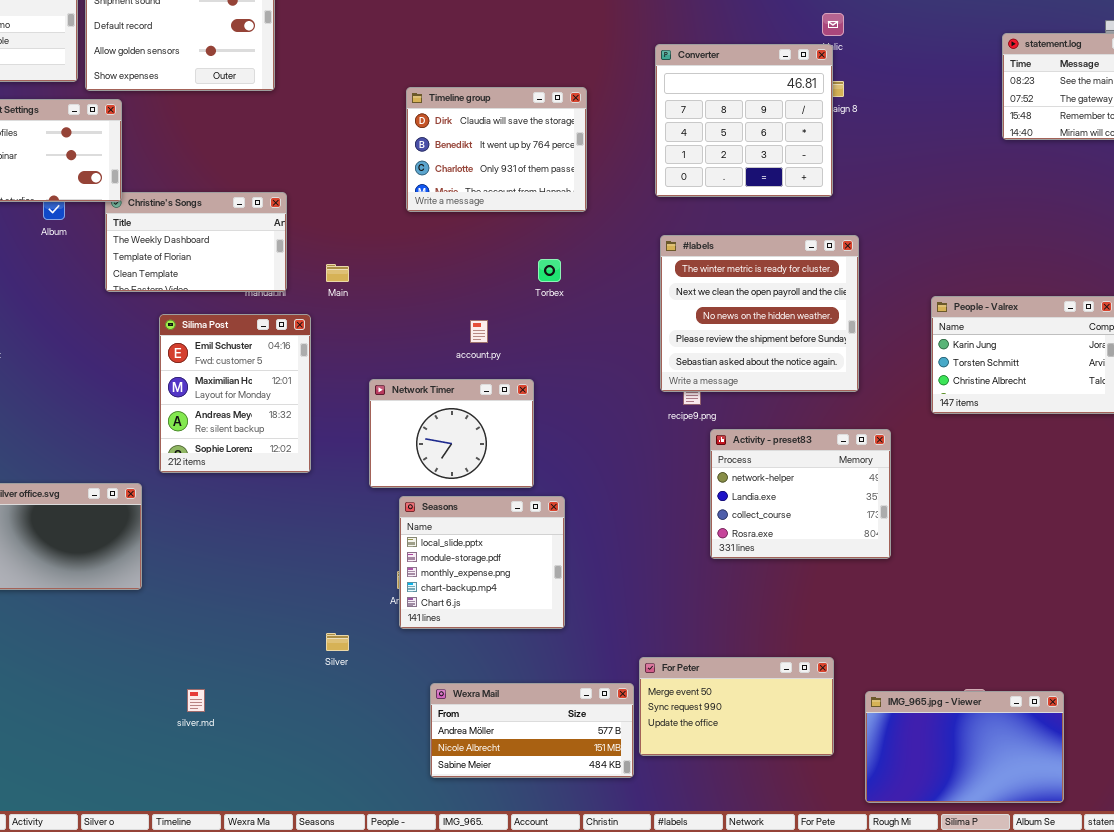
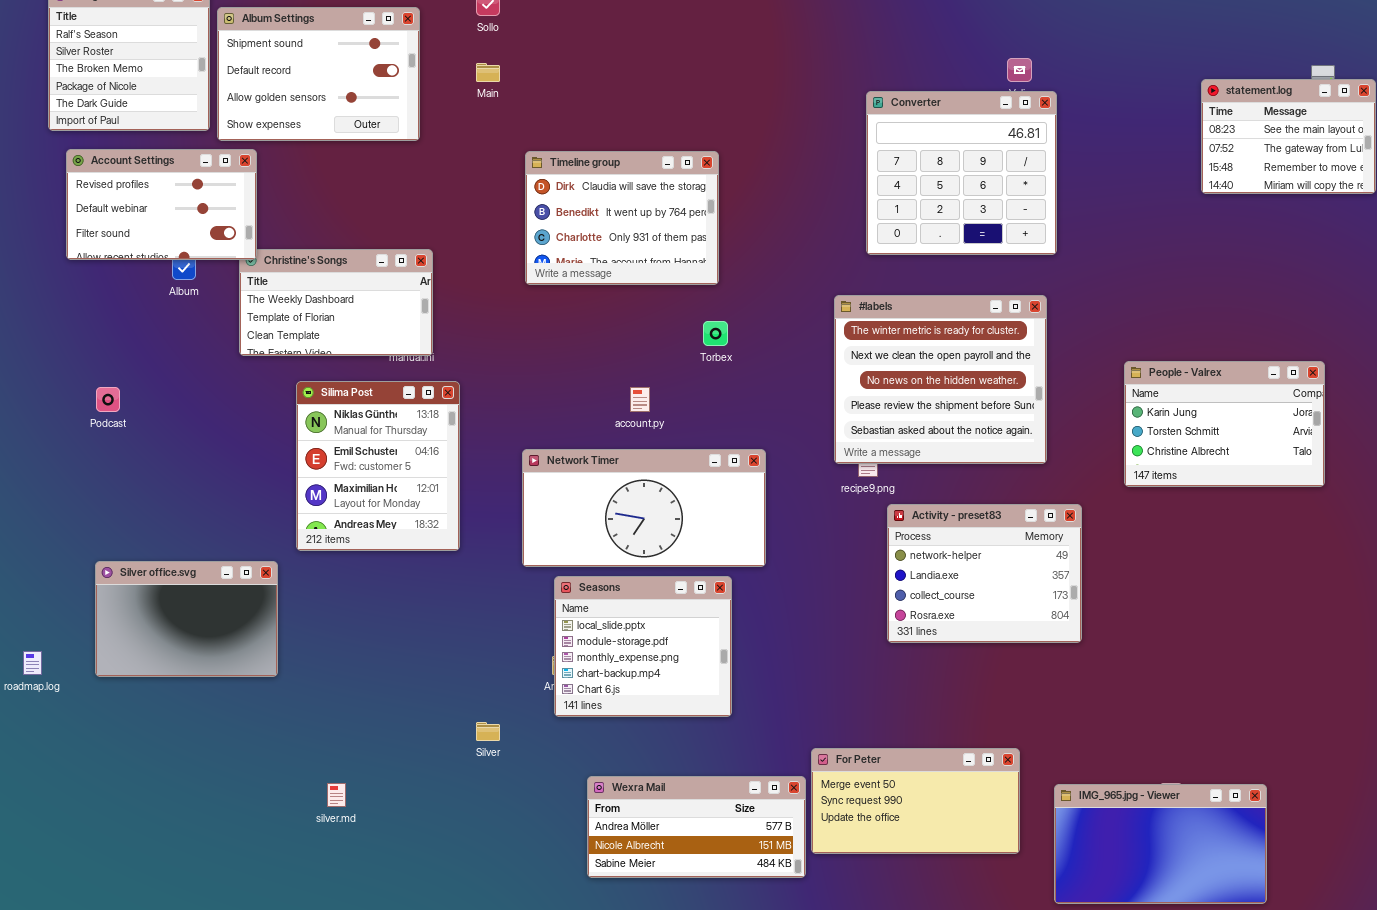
Converter: [655,44,833,197] -> [866,91,1057,255], moved
Timeline group: [406,87,587,212] -> [525,151,719,285], moved
Main: [326,264,349,282] -> [476,63,500,82], moved
Silima Post: [159,314,311,473] -> [296,381,460,551], scrolled up 1 row
Network Timer: [369,379,534,488] -> [522,449,766,567], resized

